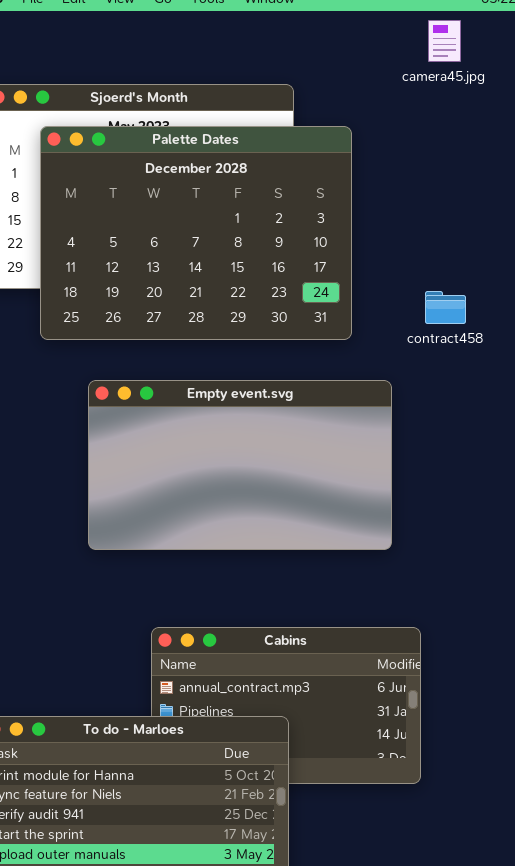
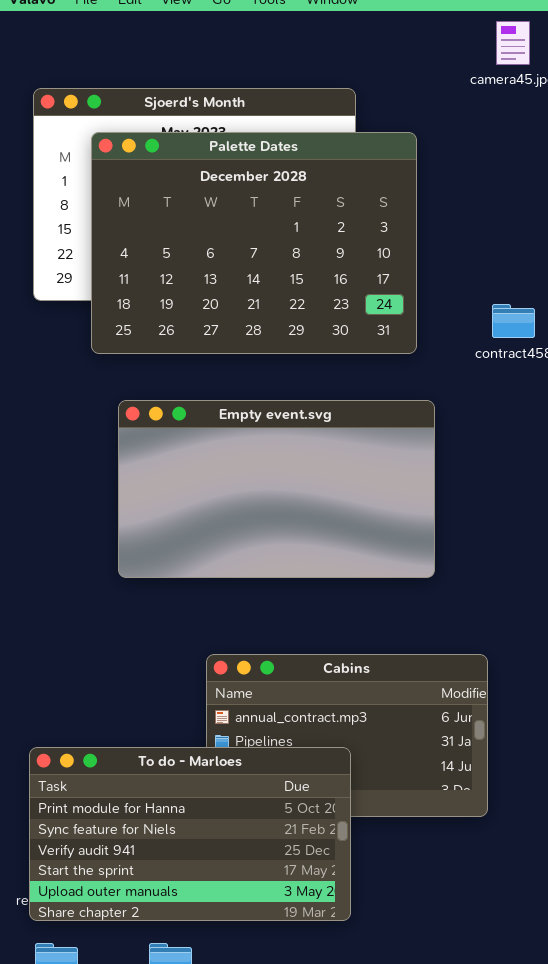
Empty event.svg: [88,380,392,550] -> [118,400,435,578], moved

